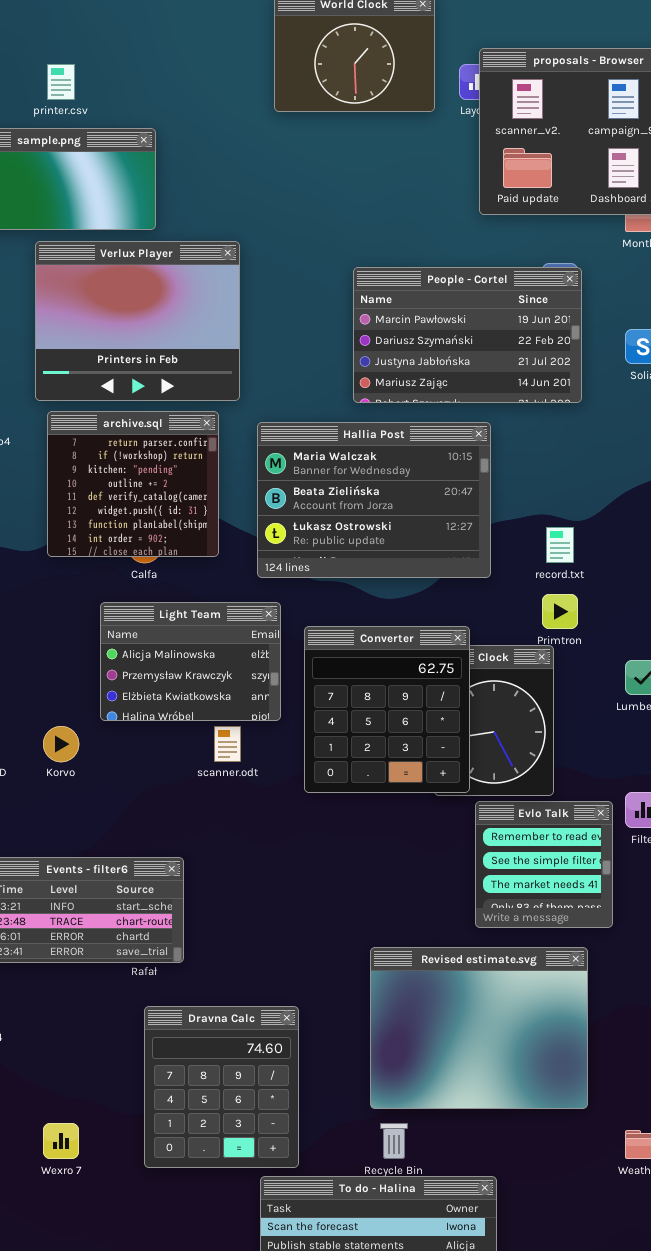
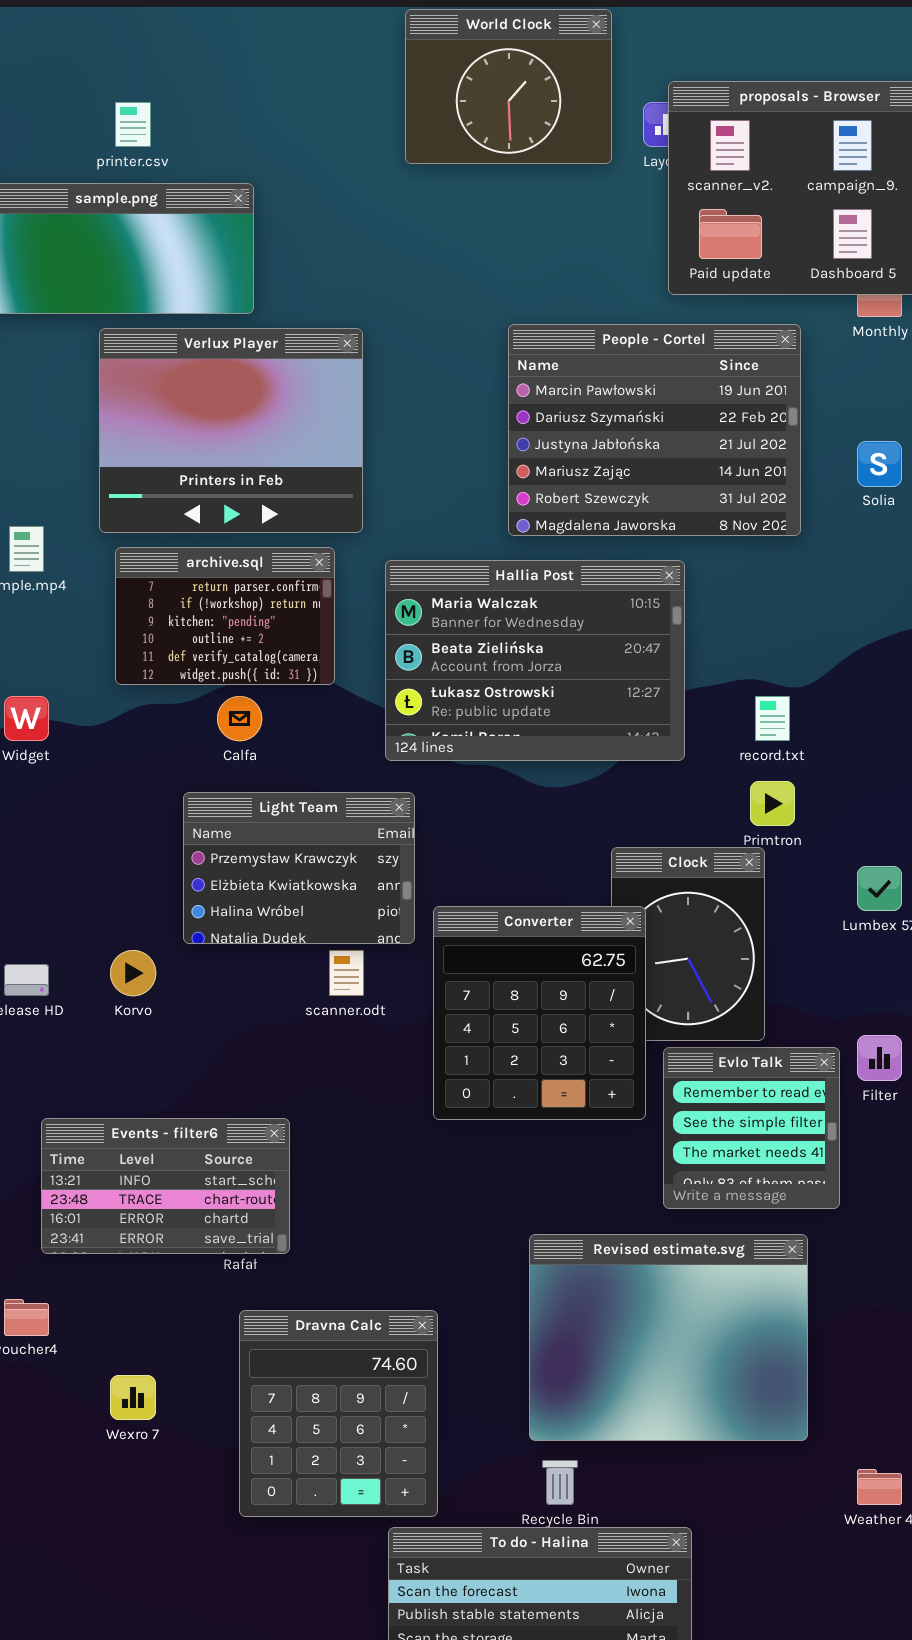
People - Cortel: [353,267,582,403] -> [508,324,801,536], resized
archive.sql: [47,411,219,557] -> [115,547,335,685], resized
Light Team: [100,602,281,721] -> [183,792,415,944], scrolled down 1 row
Converter: [304,626,470,793] -> [433,906,646,1120], moved
Wexro 7: [43,1123,79,1159] -> [110,1375,156,1420], moved

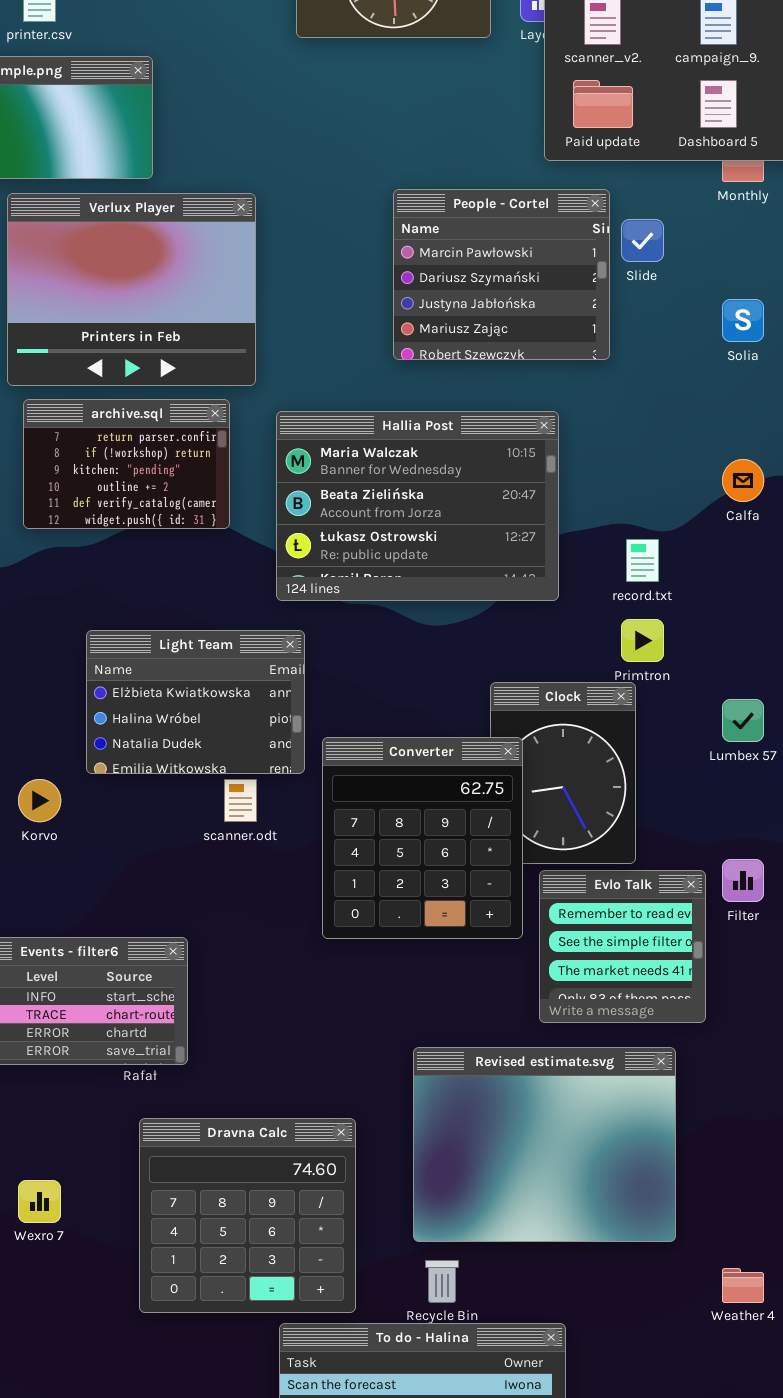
People - Cortel: [508,324,801,536] -> [393,189,610,360], resized
Calfa: [217,696,262,741] -> [722,459,764,502], moved
Light Team: [183,792,415,944] -> [86,630,305,774], scrolled down 1 row
Dravna Calc: [239,1310,438,1517] -> [139,1118,356,1313], resized

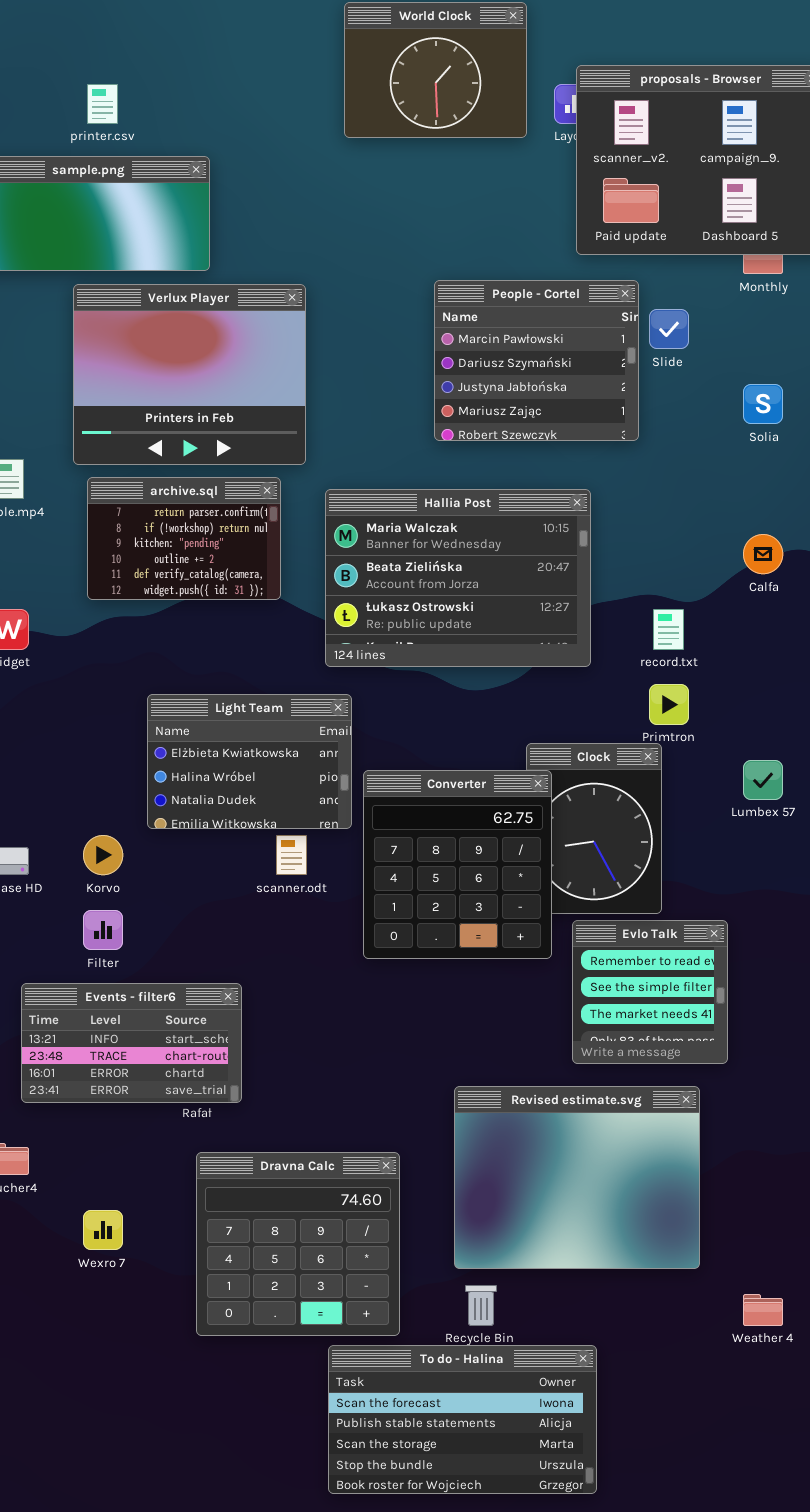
Converter: [322,737,523,939] -> [363,770,552,959], moved
Filter: [722,859,764,902] -> [83,910,123,950], moved

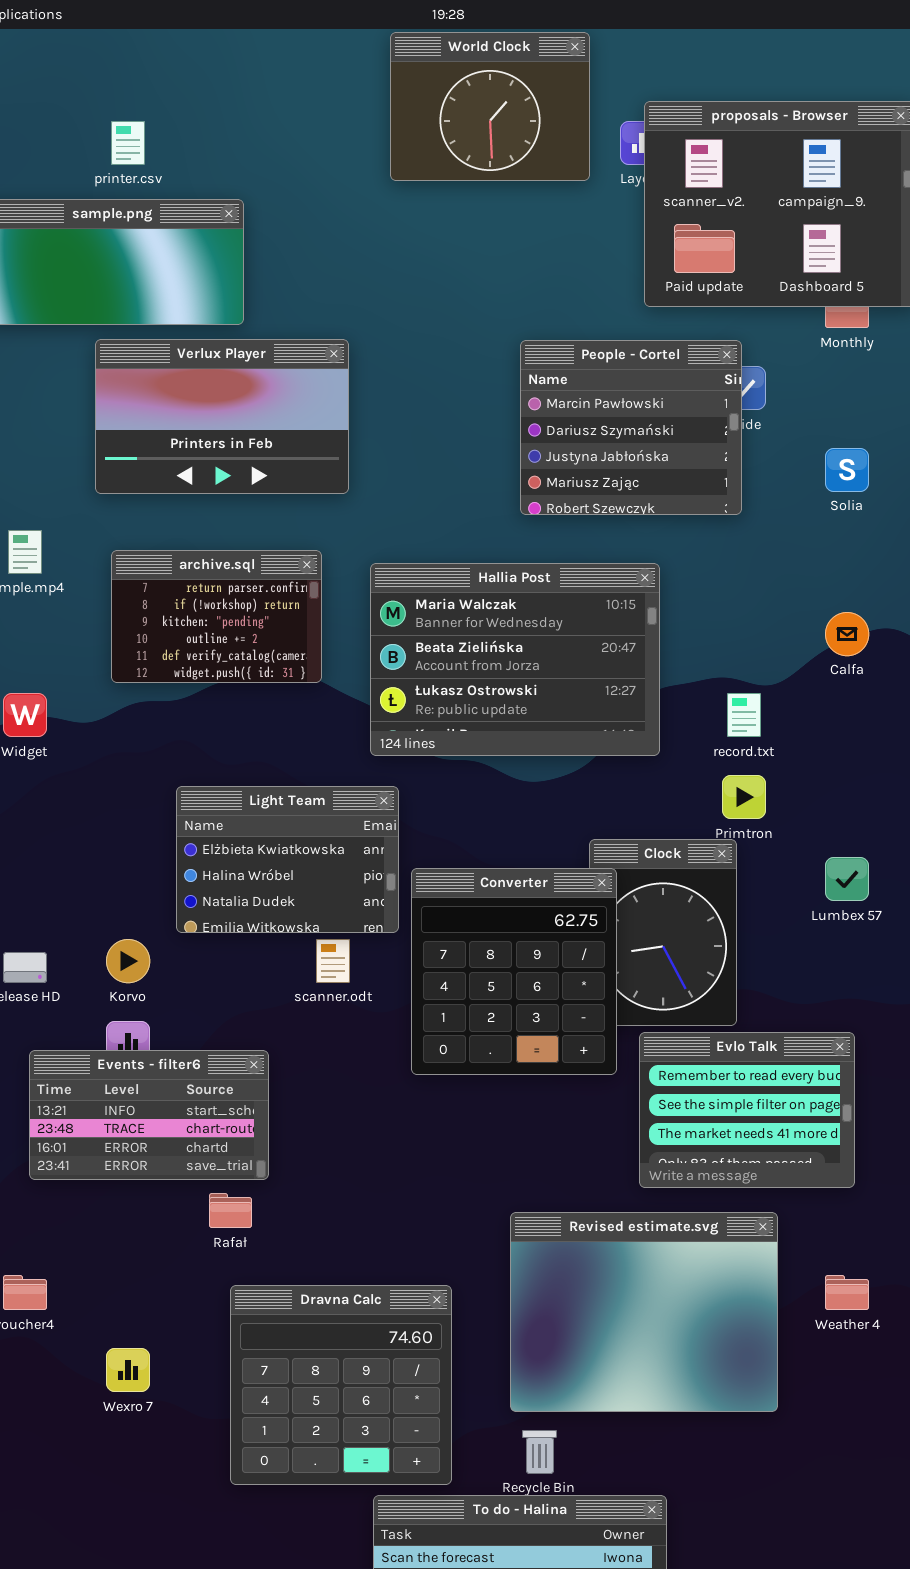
People - Cortel: [434,280,639,441] -> [520,340,742,515], moved
Verlux Player: [73,284,306,465] -> [95,339,349,494], resized
Evlo Talk: [572,920,728,1064] -> [639,1032,855,1188], resized
Events - filter6: [21,983,242,1103] -> [29,1050,269,1180], moved
Weather 4: [743,1294,783,1326] -> [825,1275,869,1310], moved

